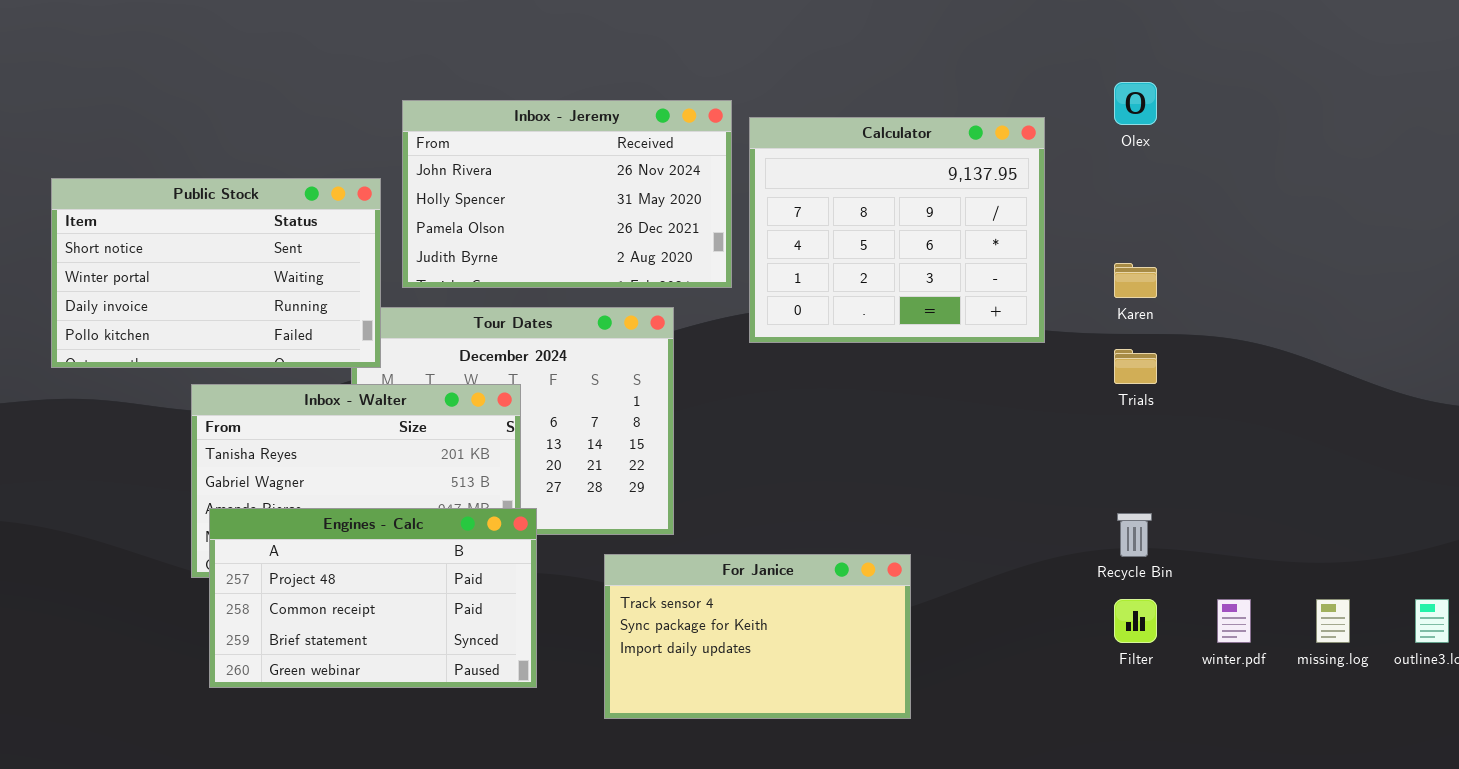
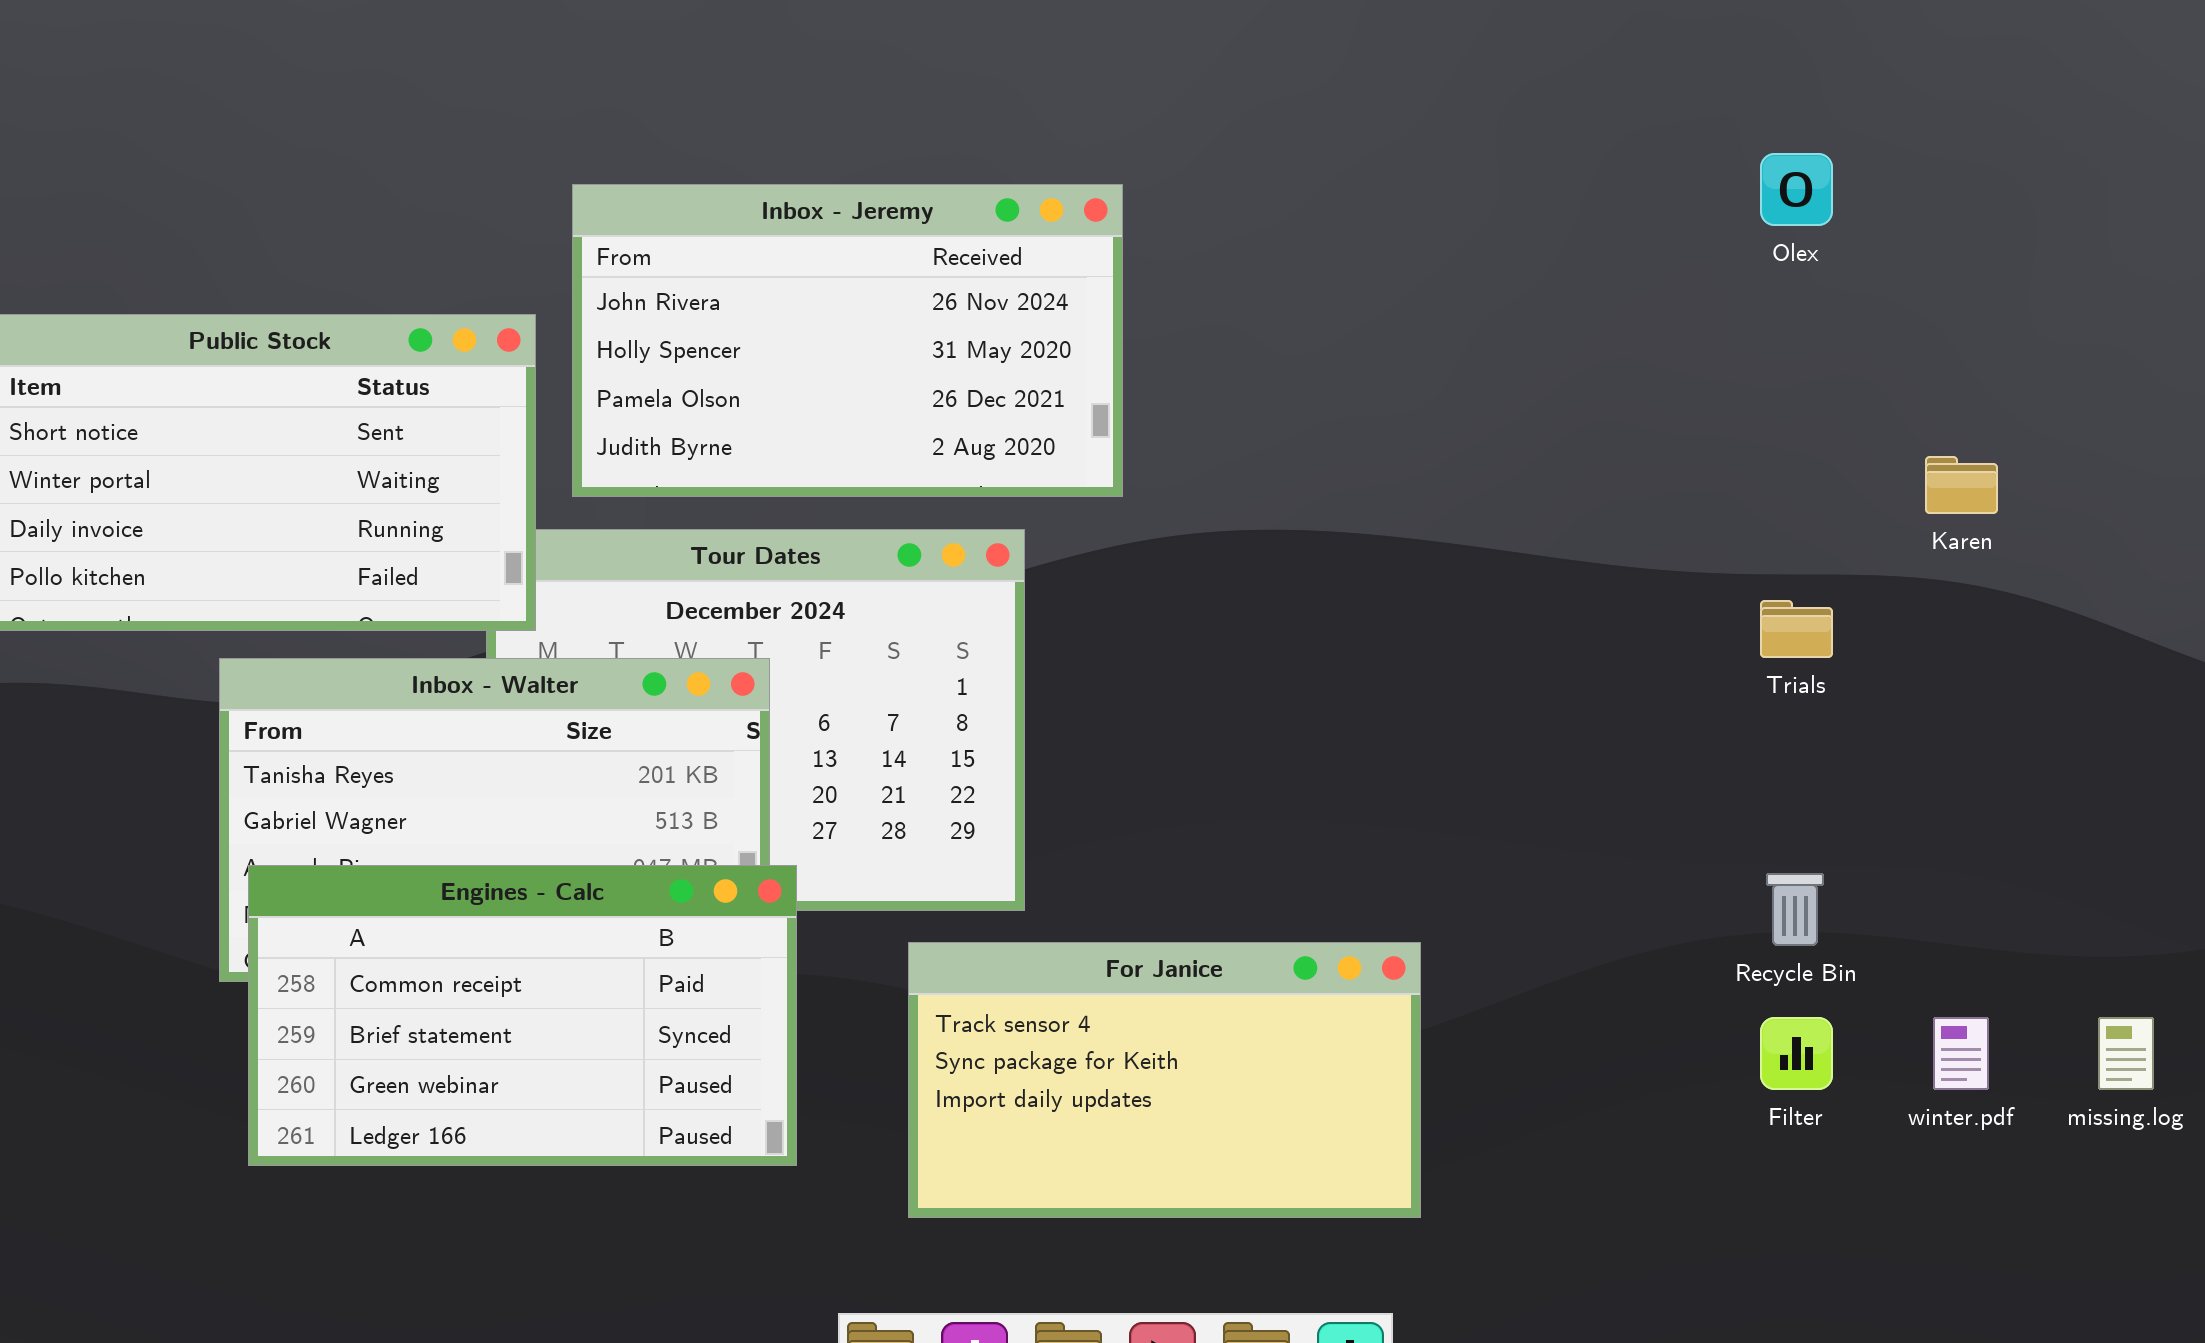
Calculator: [749,117,1045,343] -> none, closed
Karen: [1114,263,1157,298] -> [1925,456,1998,514], moved
Engines - Calc: [209,508,537,688] -> [248,865,797,1166], scrolled down 1 row

